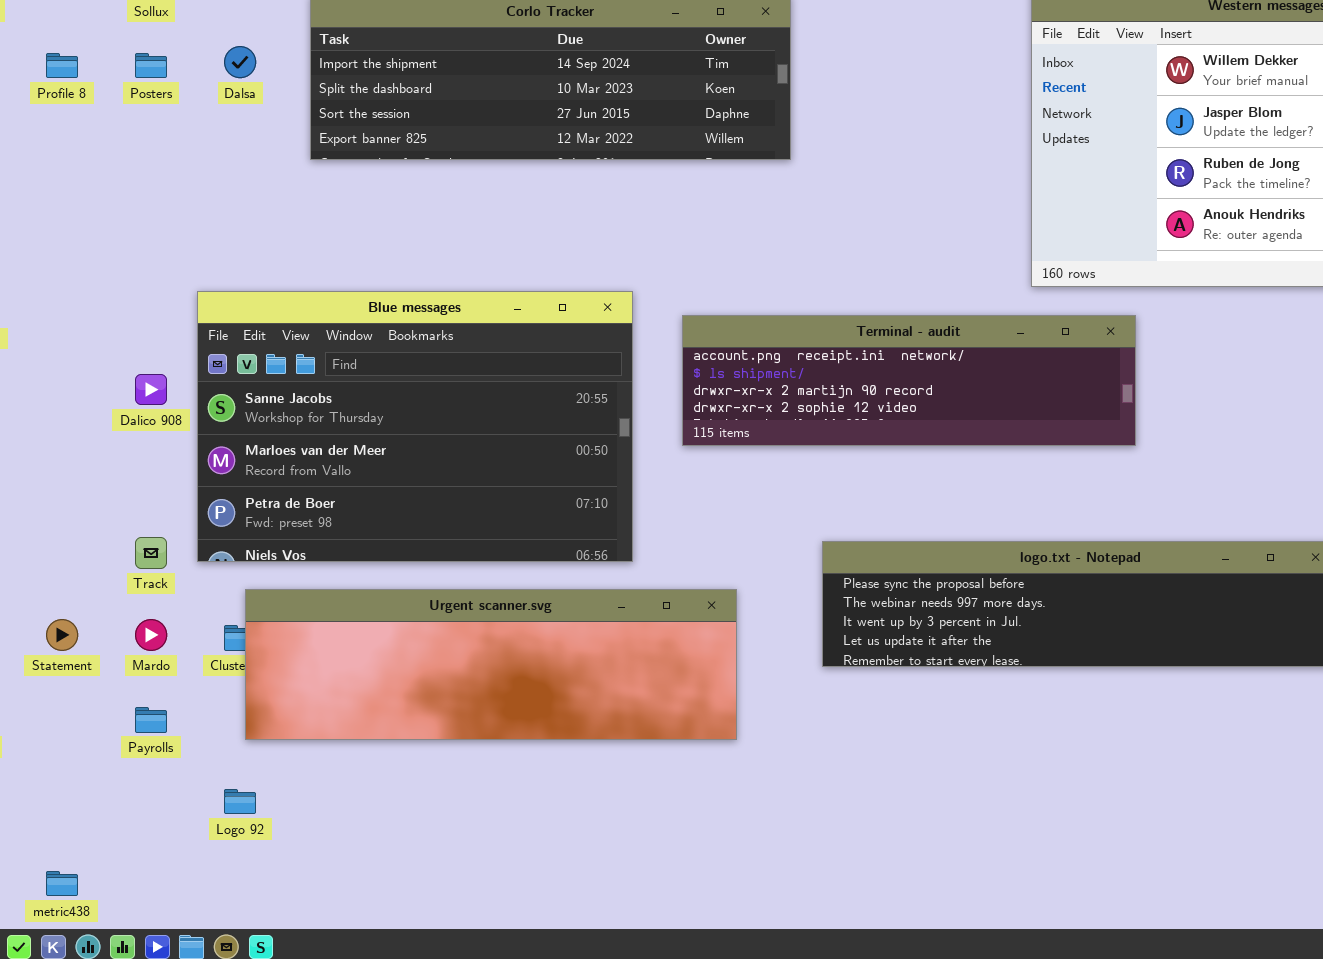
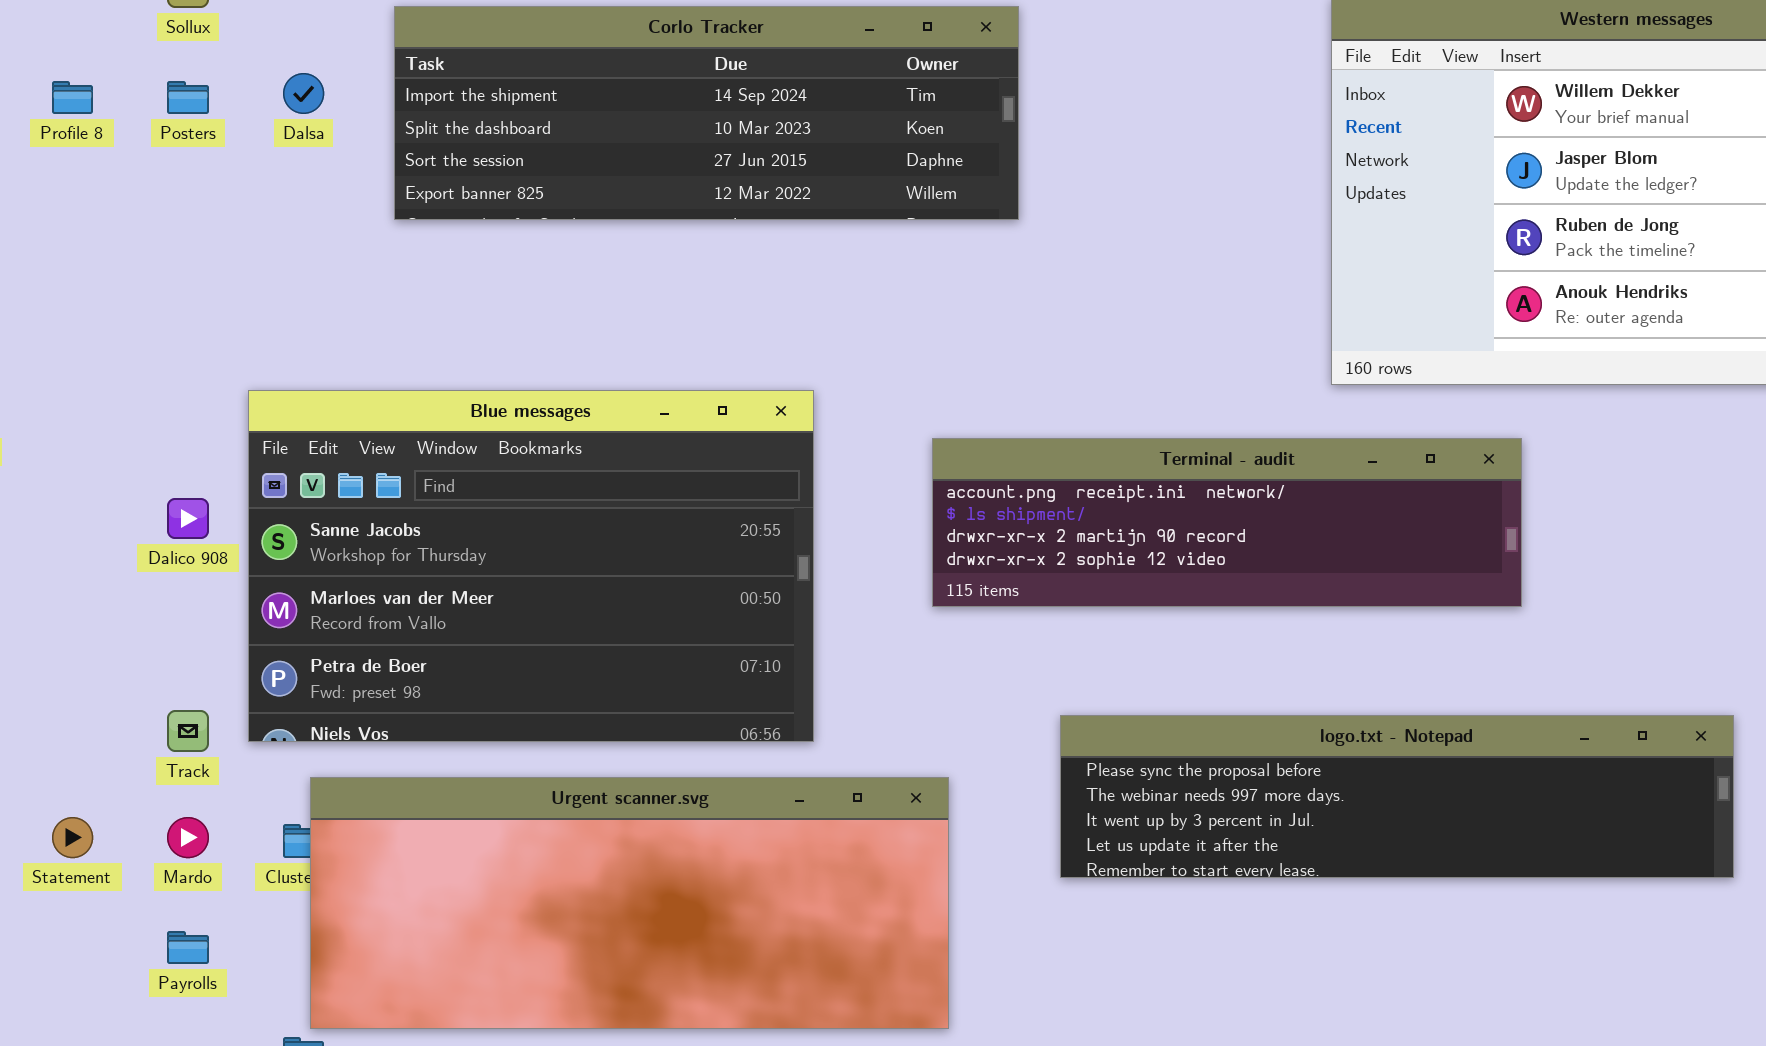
Terminal - audit: [682,315,1136,446] -> [932,438,1522,607], moved
Urgent scanner.svg: [245,589,737,740] -> [310,777,949,1029], resized

